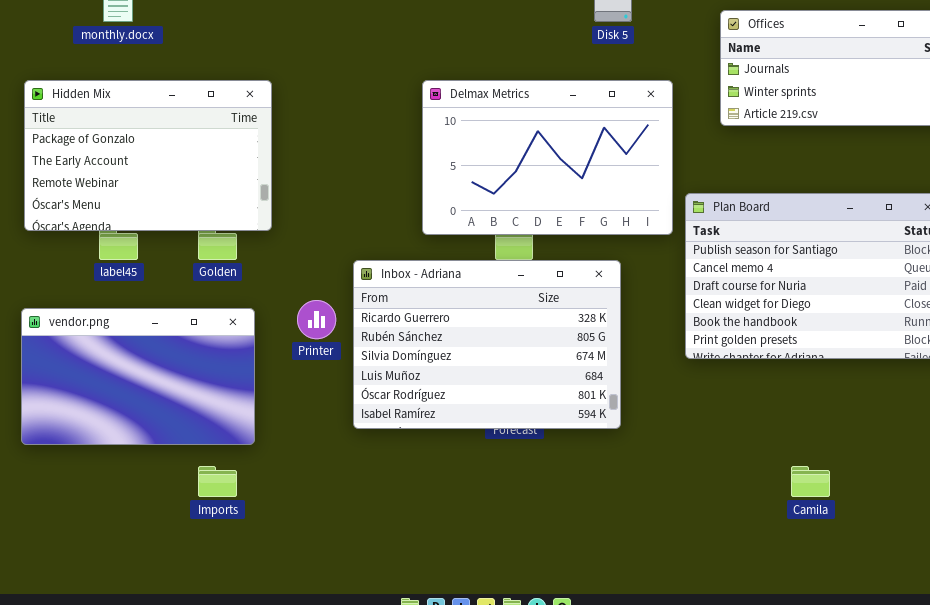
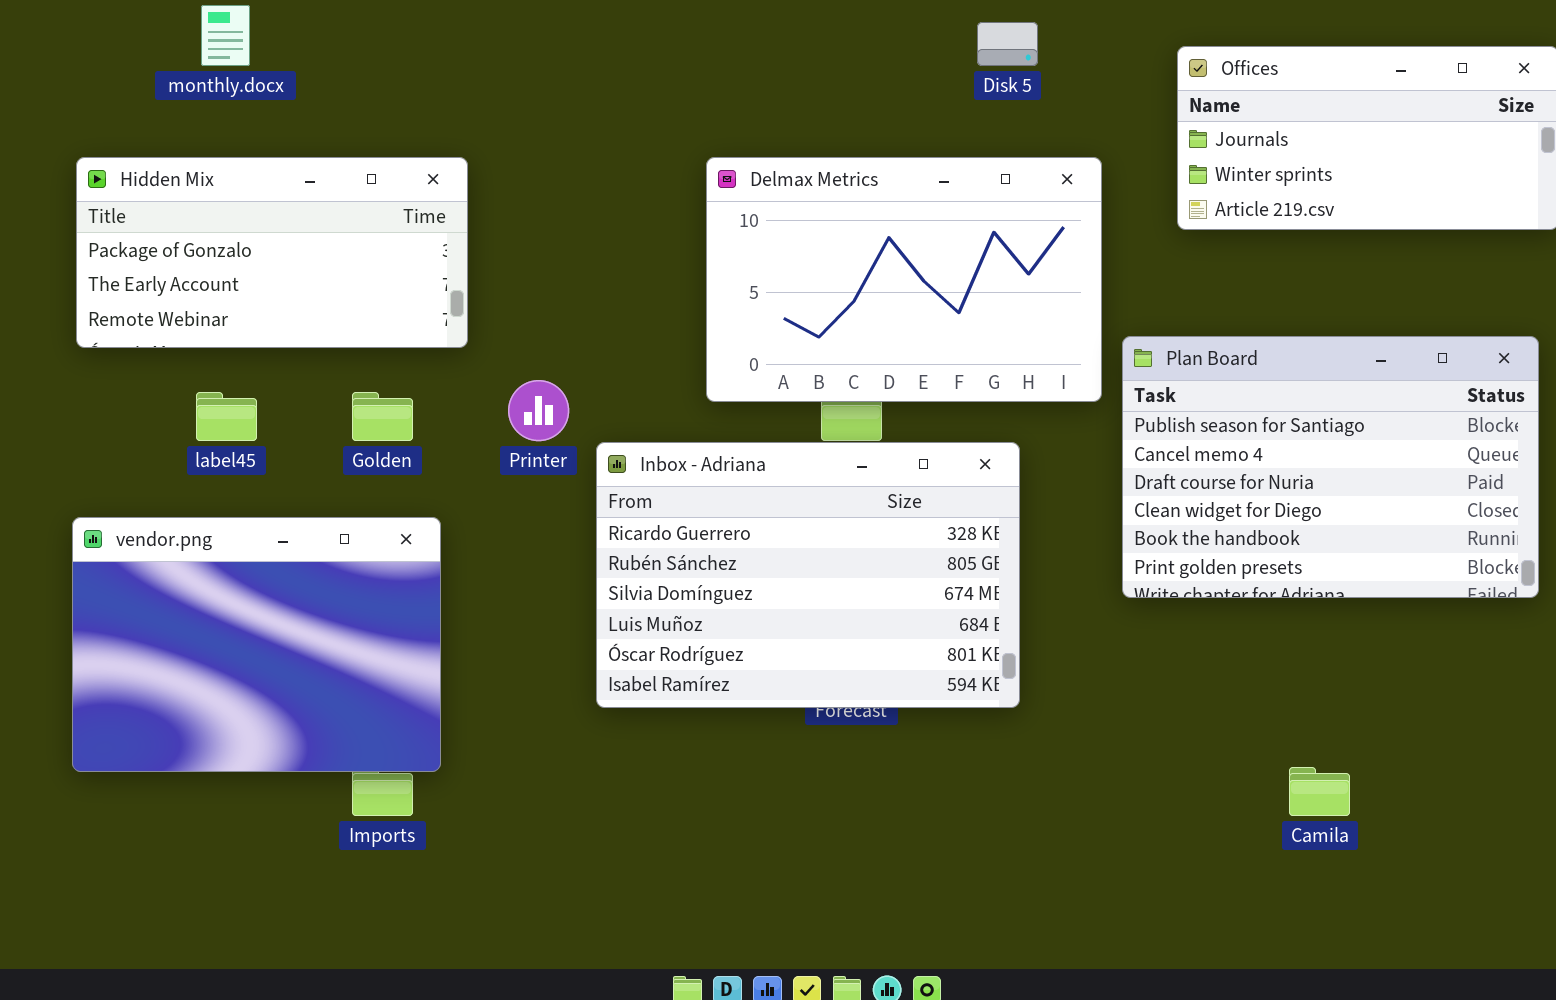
Hidden Mix: [24,80,272,231] -> [76,157,468,348], resized
Printer: [297,300,336,339] -> [508,380,569,441], moved
vendor.png: [21,308,255,445] -> [72,517,441,772], resized

